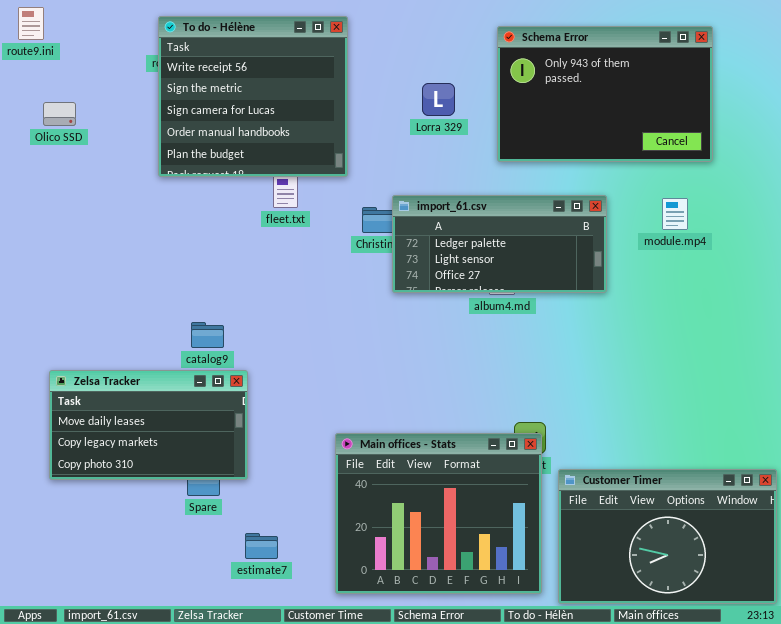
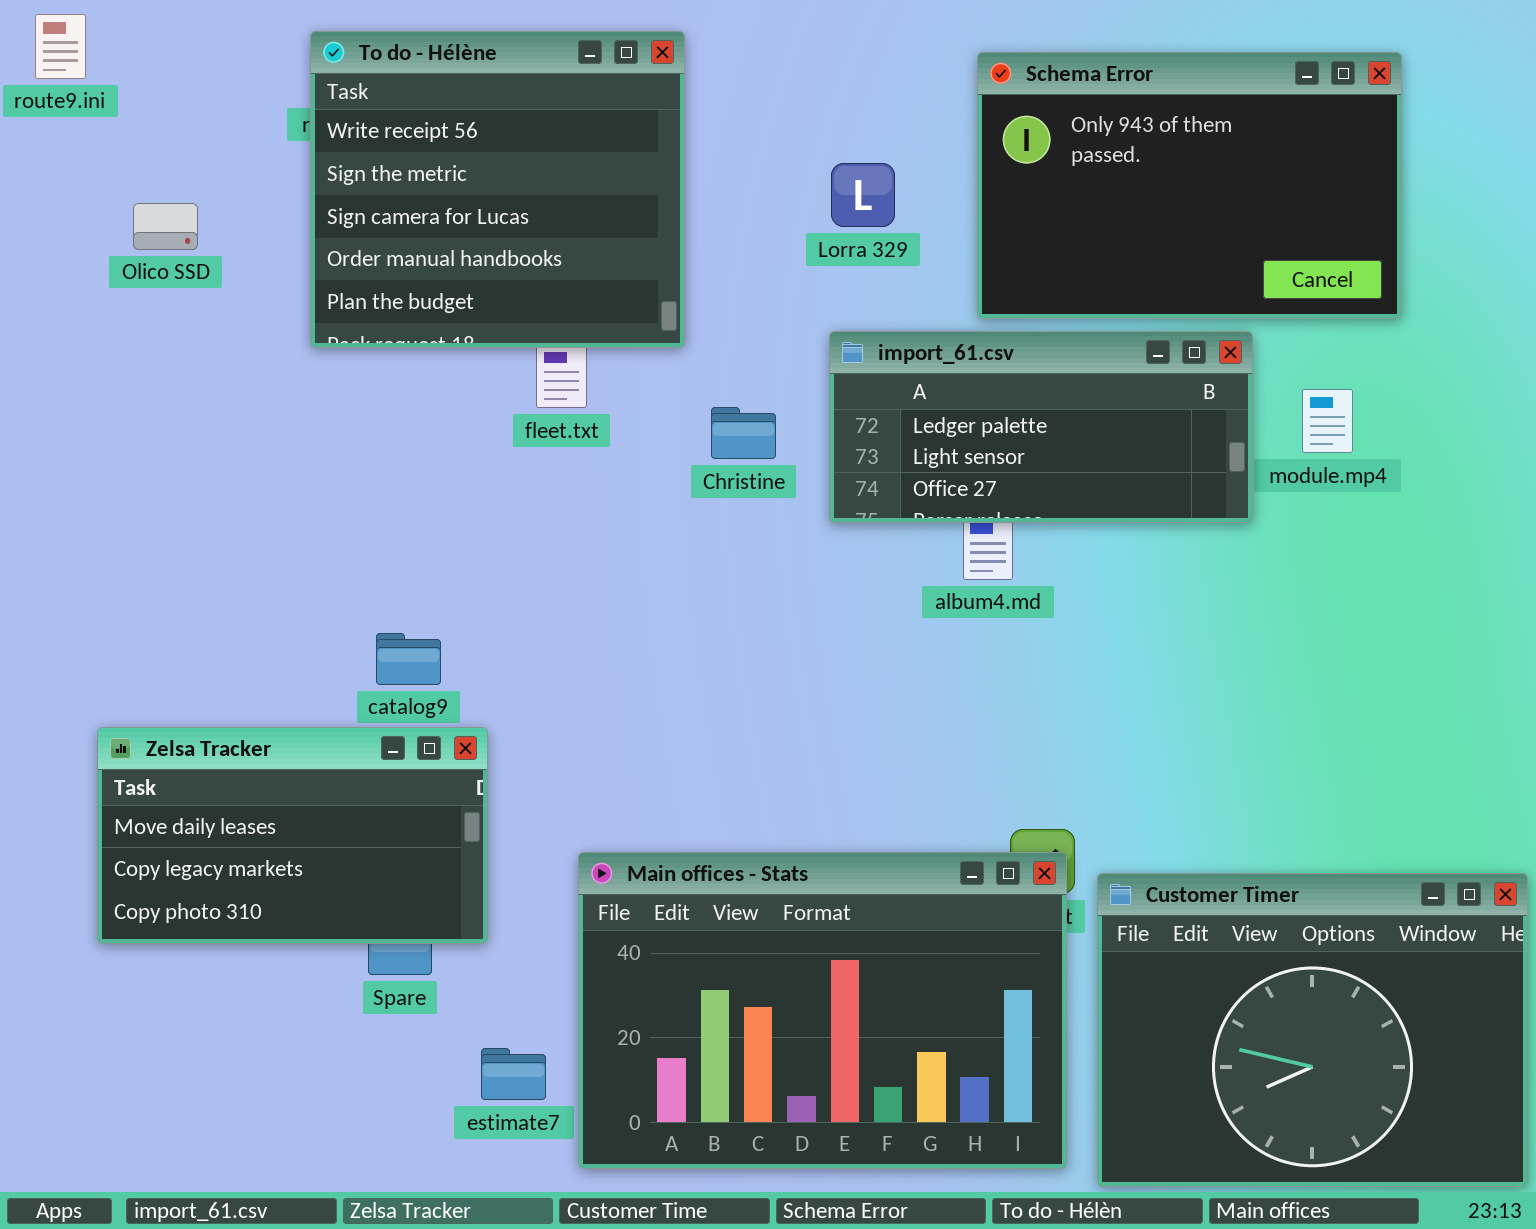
Olico SSD: [43,102,76,126] -> [133,203,198,250], moved
import_61.csv: [392,195,607,293] -> [829,331,1253,523], moved
Main offices - Stats: [335,433,542,594] -> [578,852,1067,1169], resized
Customer Timer: [558,469,777,604] -> [1097,873,1528,1187], resized

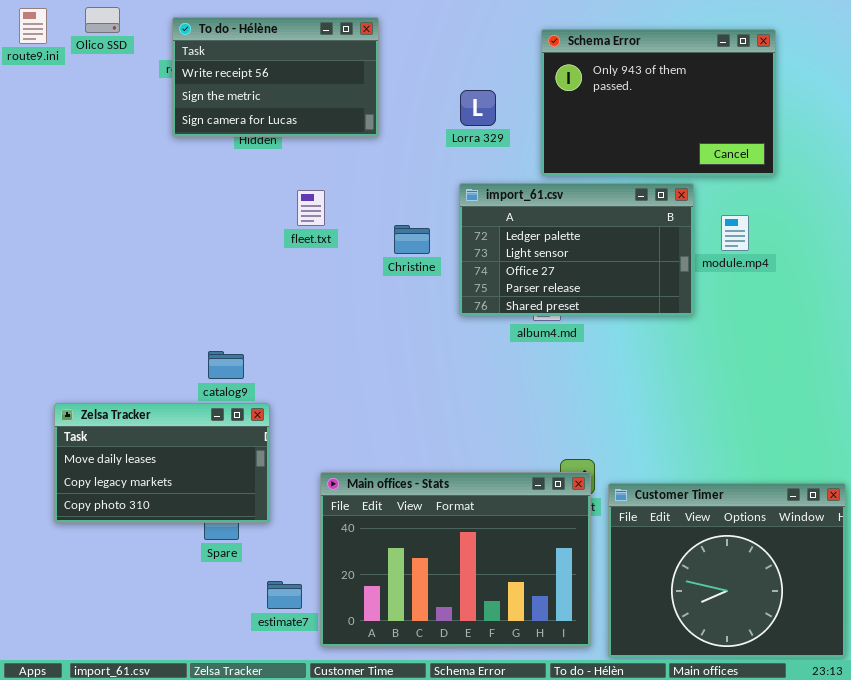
To do - Hélène: [310,31,685,348] -> [172,17,379,137], resized
Olico SSD: [133,203,198,250] -> [85,7,120,33], moved
import_61.csv: [829,331,1253,523] -> [459,183,694,316], resized

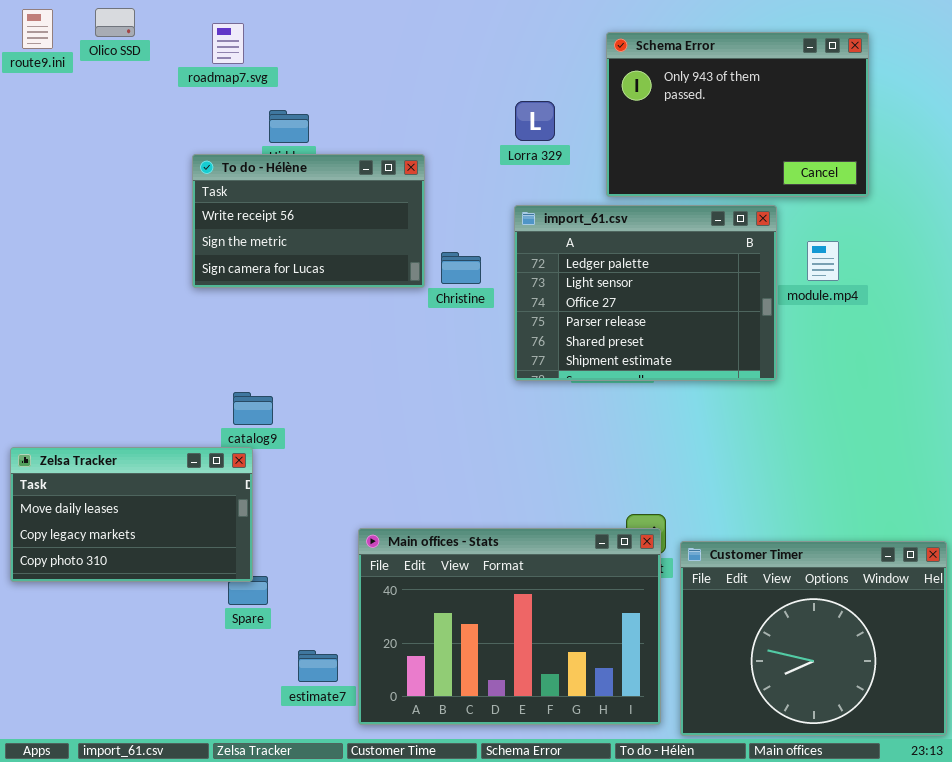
To do - Hélène: [172,17,379,137] -> [192,154,425,288], moved
import_61.csv: [459,183,694,316] -> [514,205,777,381], resized
Zelsa Tracker: [54,403,270,523] -> [10,447,253,582], moved

